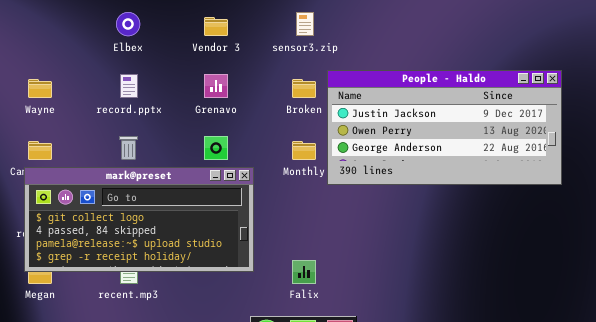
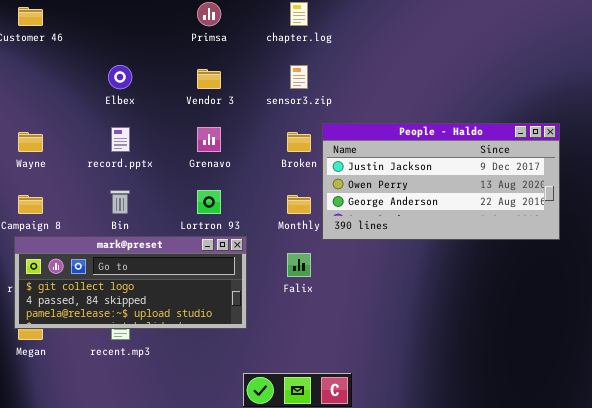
mark@preset: [24,167,254,272] -> [14,236,247,329], resized
Falix: [292,260,316,284] -> [287,253,311,277], moved

